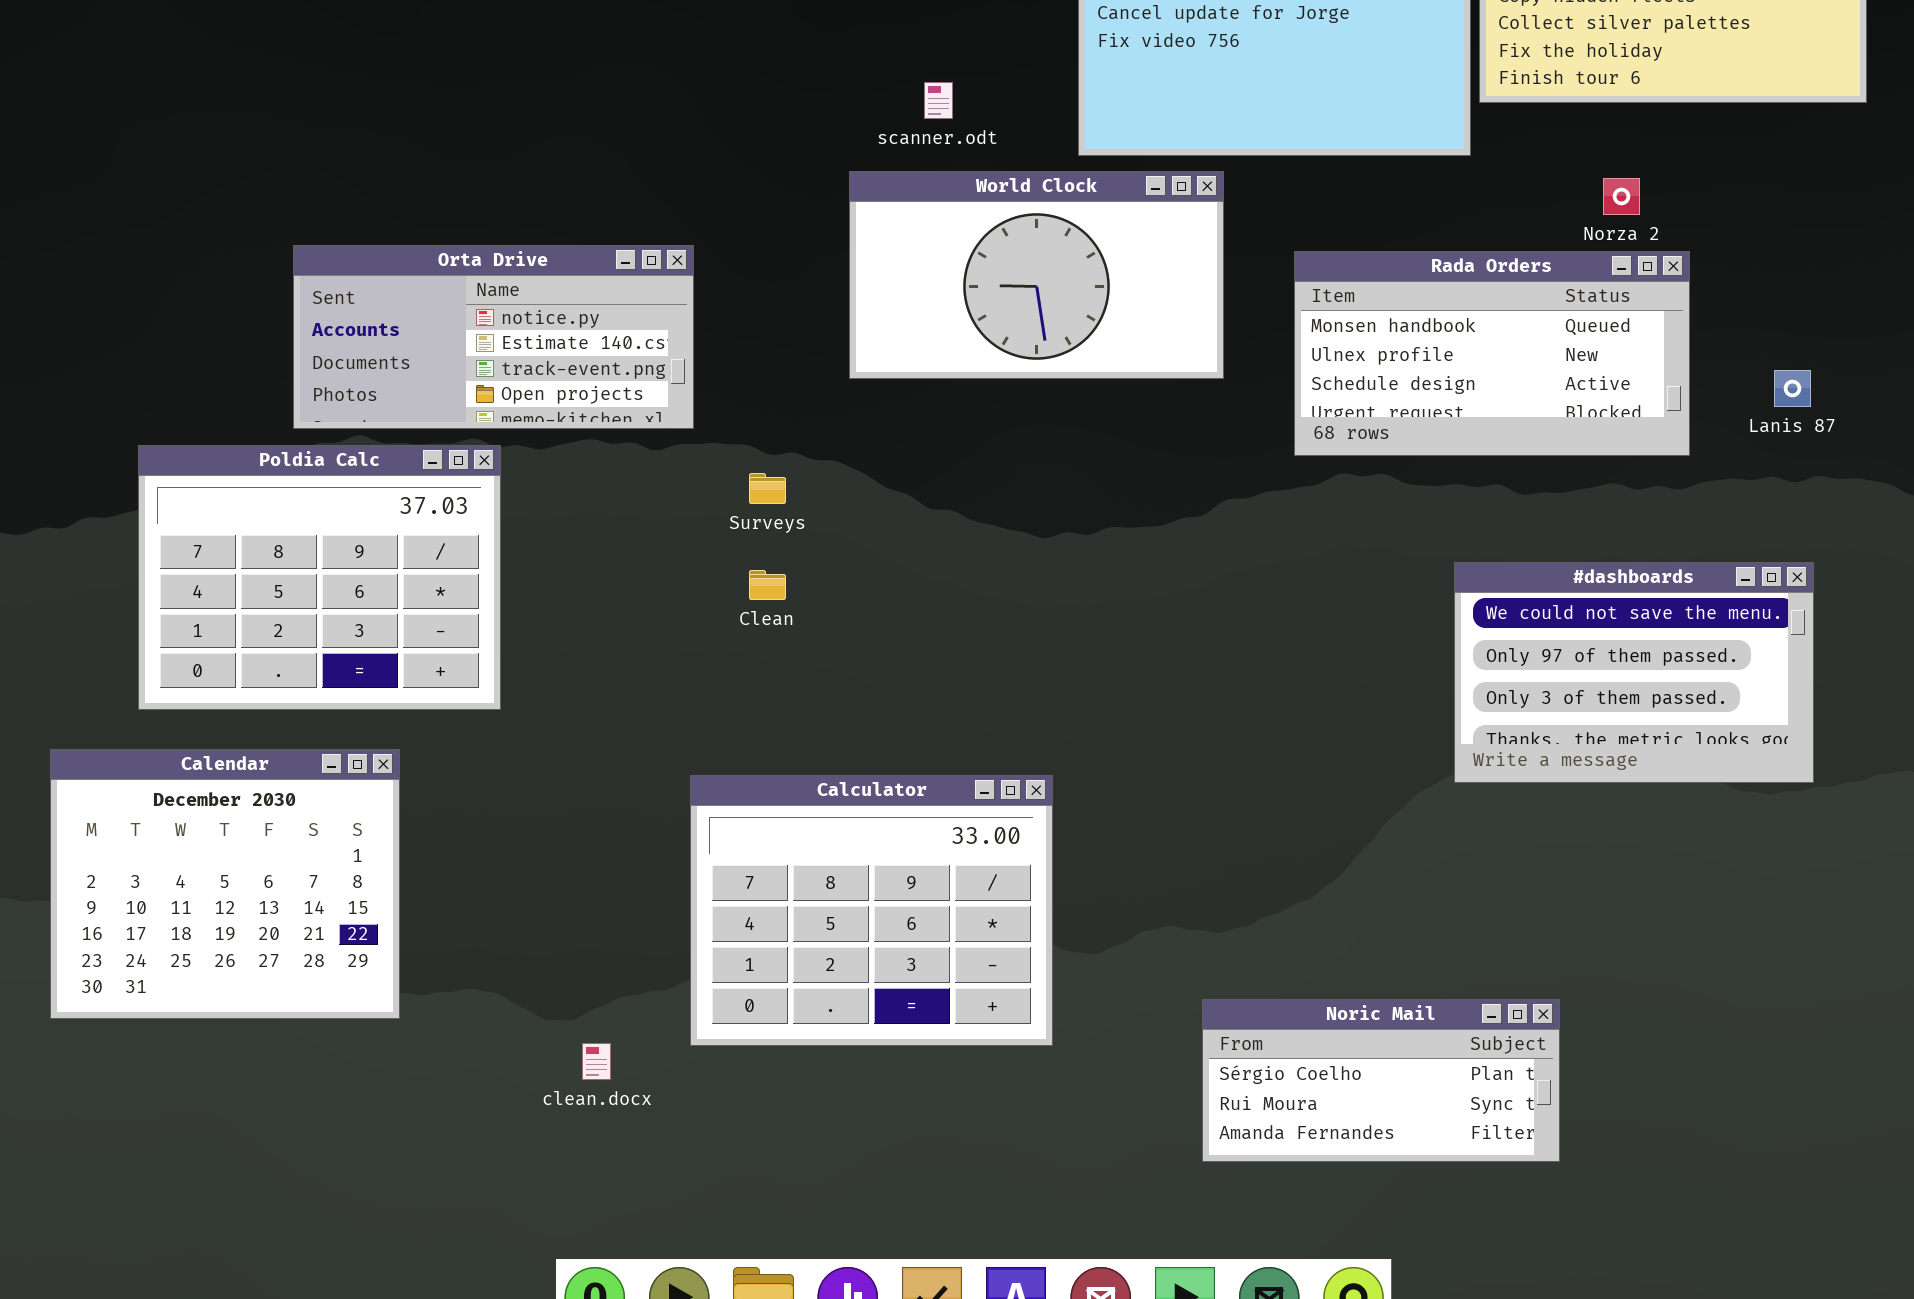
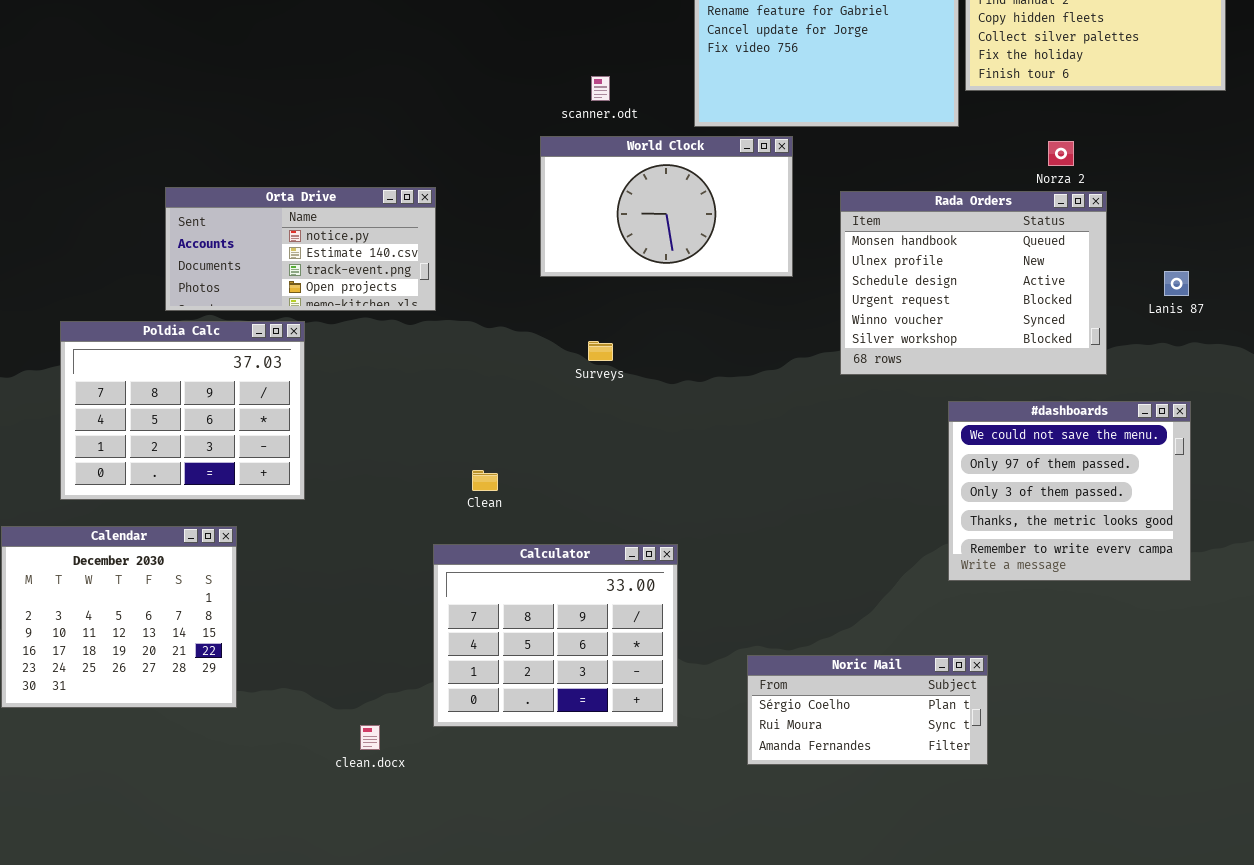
Rada Orders: [1294,251,1690,456] -> [840,191,1107,375], resized
Surveys: [749,473,786,504] -> [588,341,613,361], moved
#dashboards: [1454,562,1814,783] -> [948,401,1191,581], resized
Clean: [749,570,786,600] -> [472,470,498,491], moved
Noric Mail: [1202,999,1560,1162] -> [747,655,988,765], moved

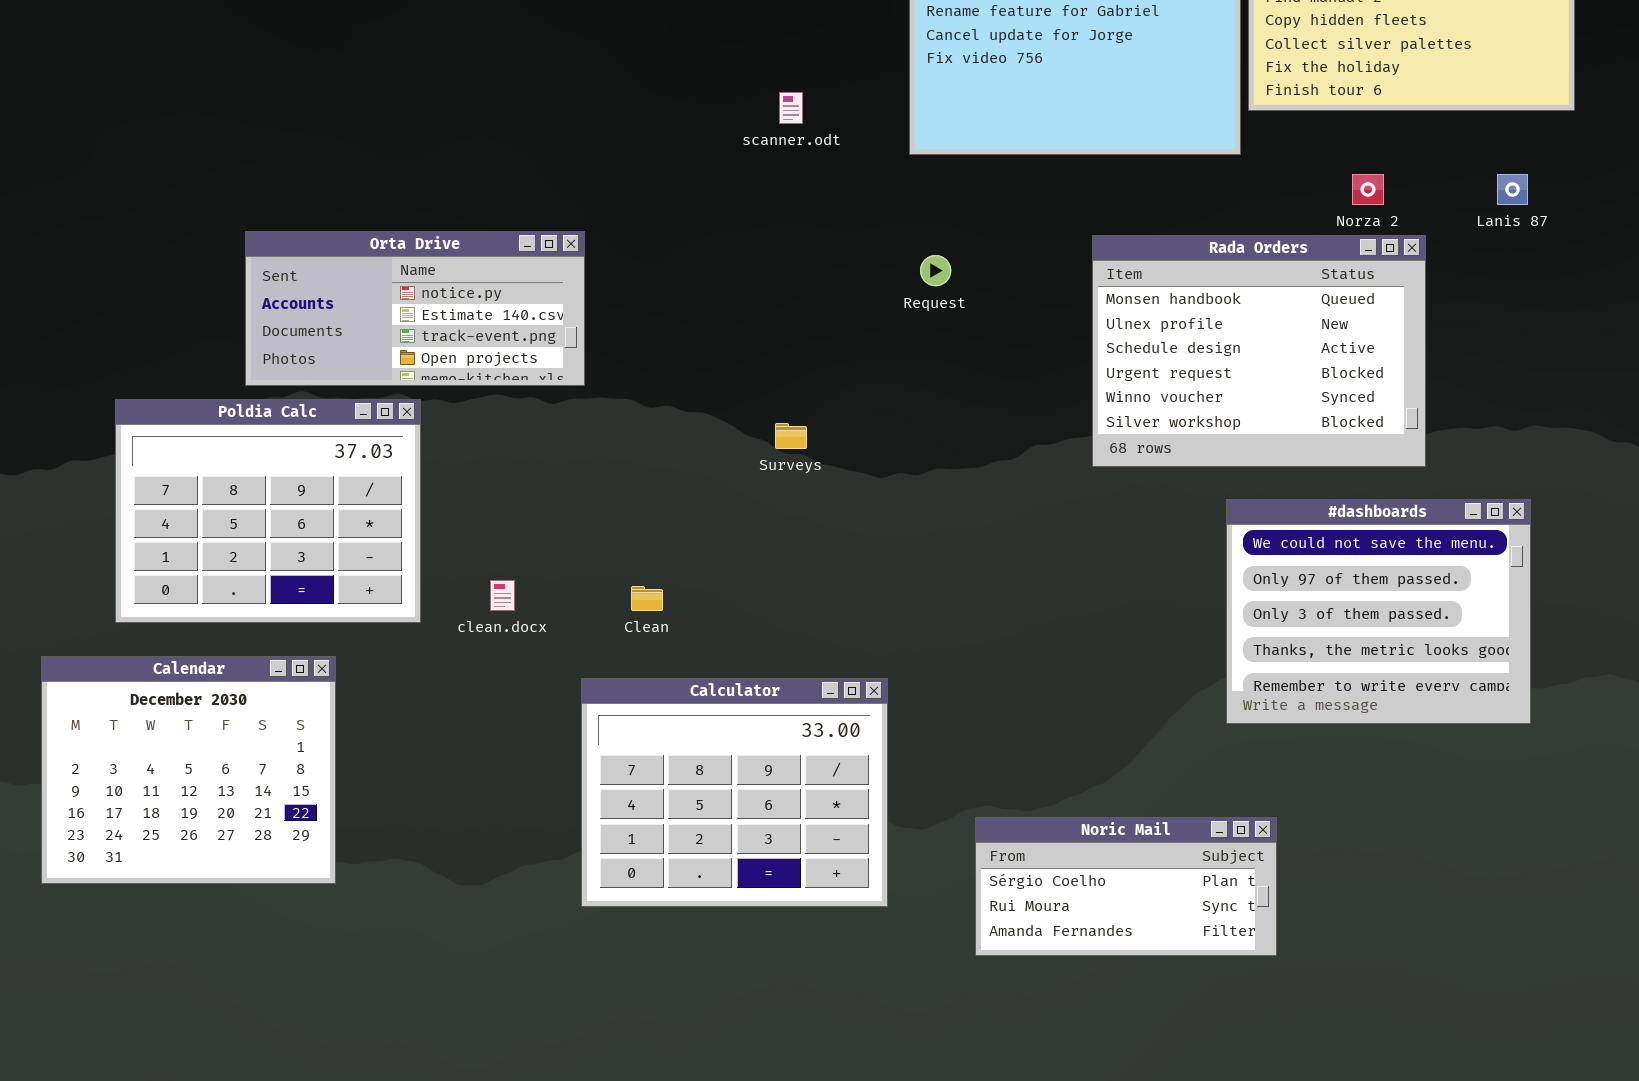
World Clock: [540,136,793,277] -> none, closed
Lanis 87: [1164,271,1189,296] -> [1497,174,1528,205], moved
clean.docx: [360,725,380,750] -> [490,580,515,611], moved

